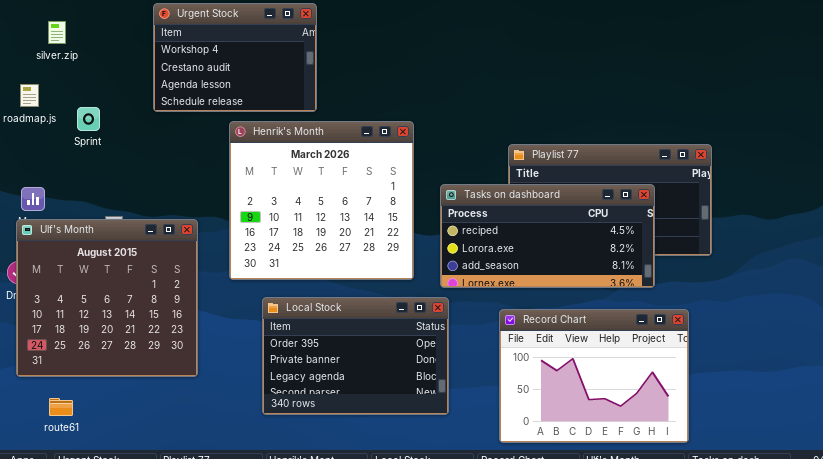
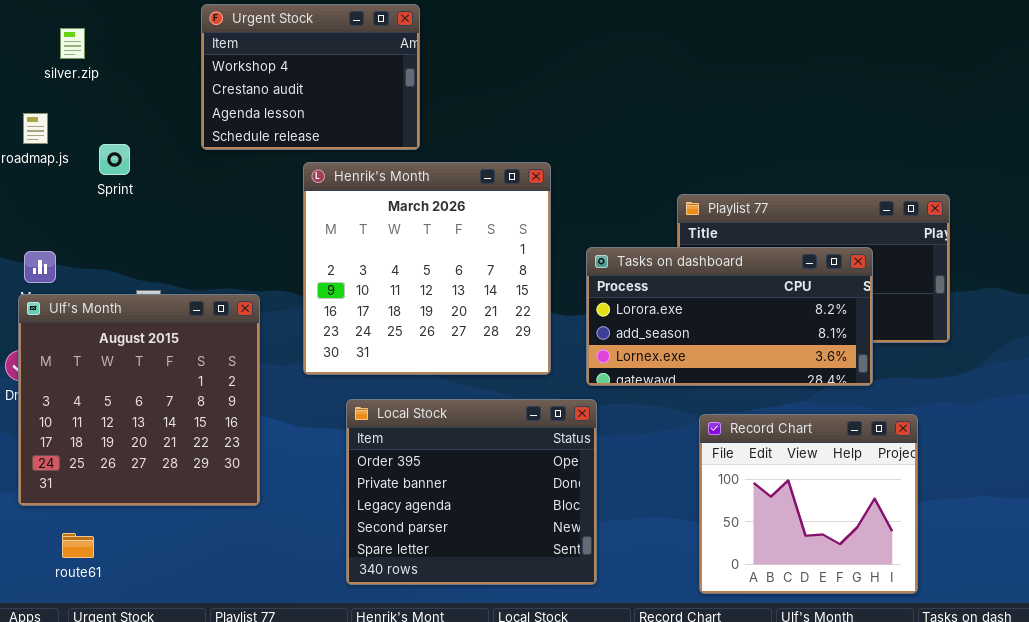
Tasks on dashboard: [440,184,655,288] -> [586,247,873,386], scrolled down 1 row
Local Stock: [262,297,449,415] -> [346,399,597,585], resized
Record Chart: [499,309,689,443] -> [699,414,918,594], resized

